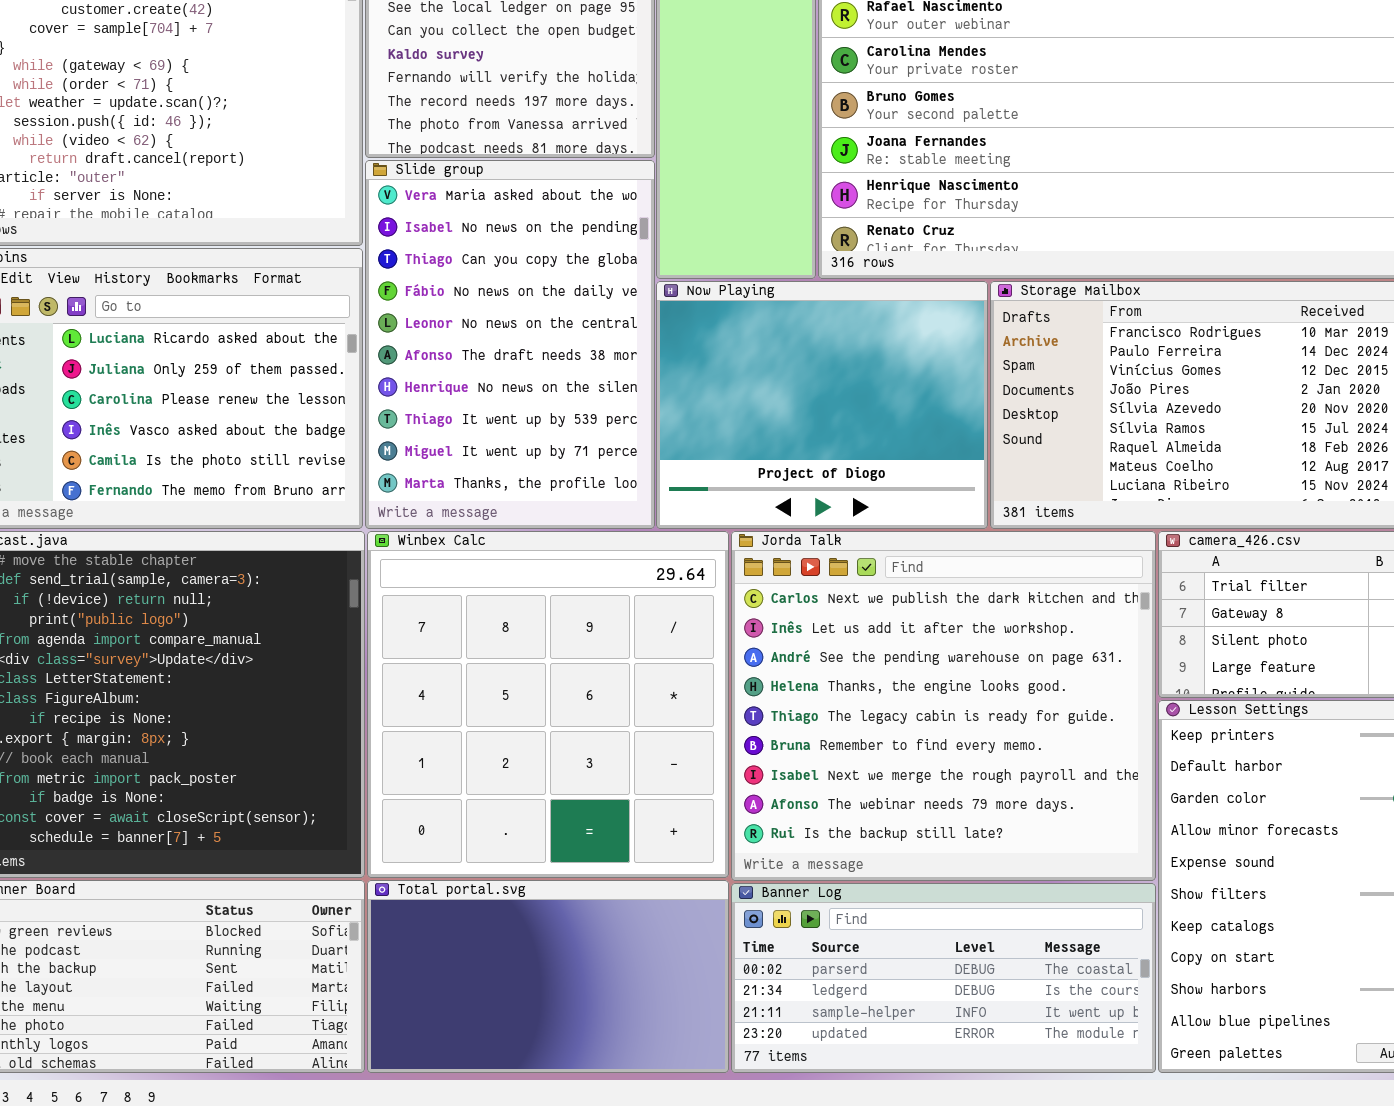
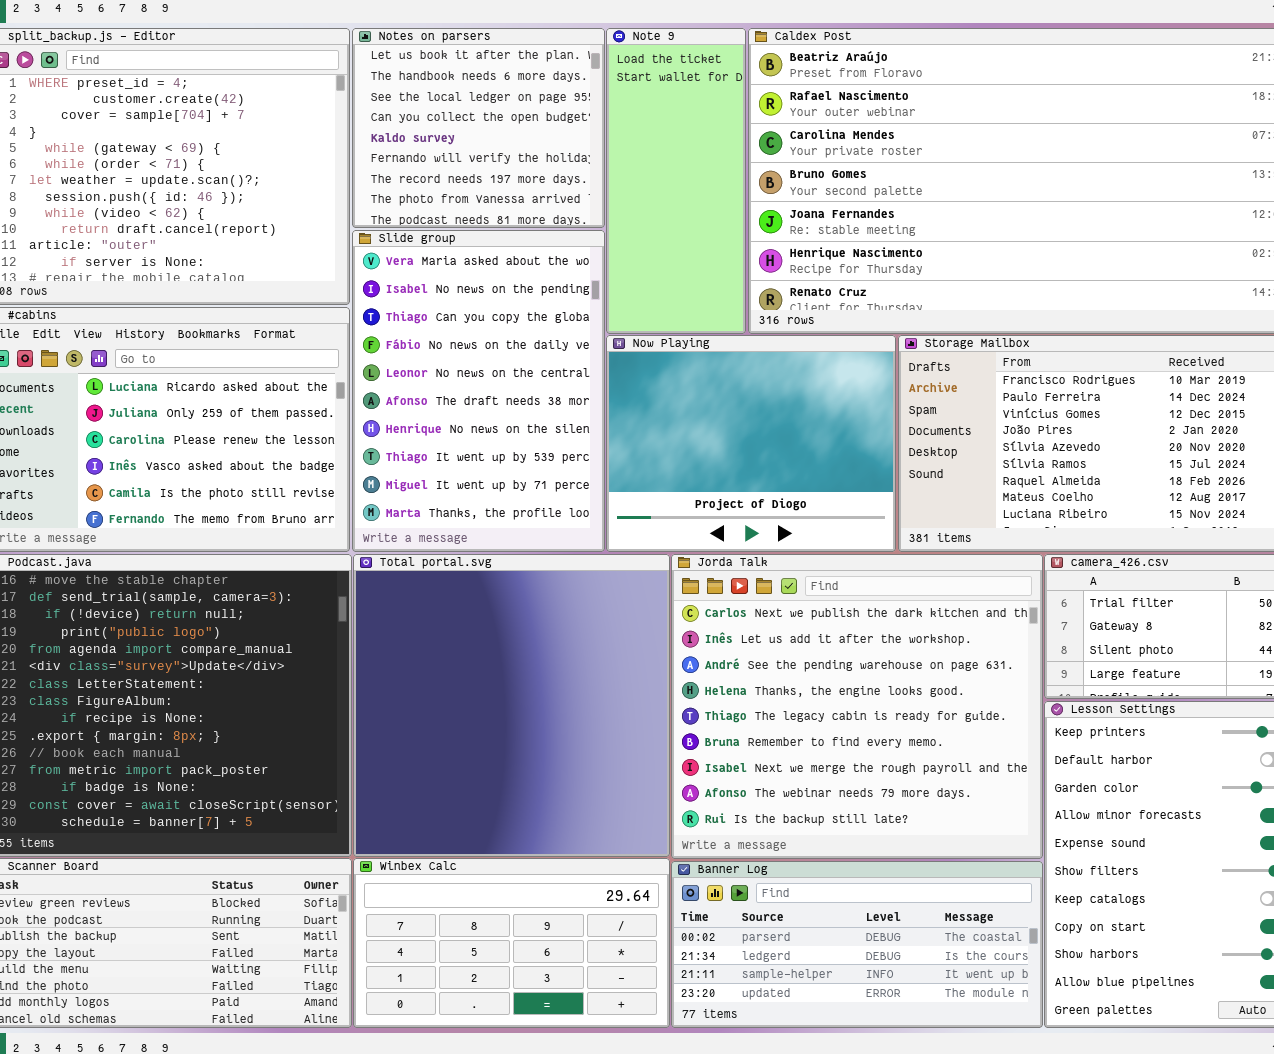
Winbex Calc: [367,531,729,878] -> [353,858,670,1028], moved, resized
Total portal.svg: [367,880,729,1073] -> [353,554,670,857], moved, resized

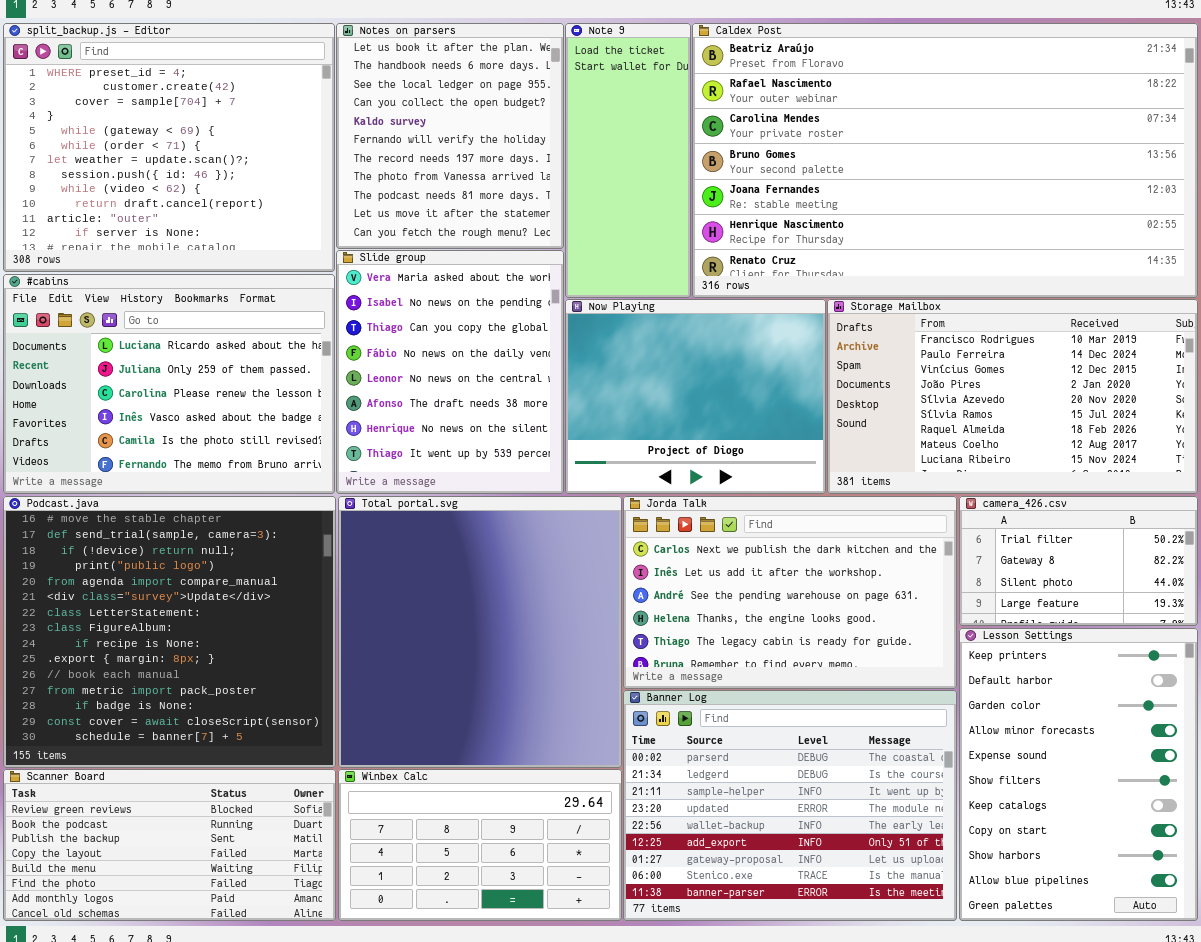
Notes on parsers: [352,28,605,228] -> [336,23,564,249], resized
Slide group: [352,230,605,552] -> [336,250,564,494], resized
Jorda Talk: [671,554,1043,859] -> [623,496,957,689], resized
Banner Log: [671,861,1043,1028] -> [623,690,957,921], resized

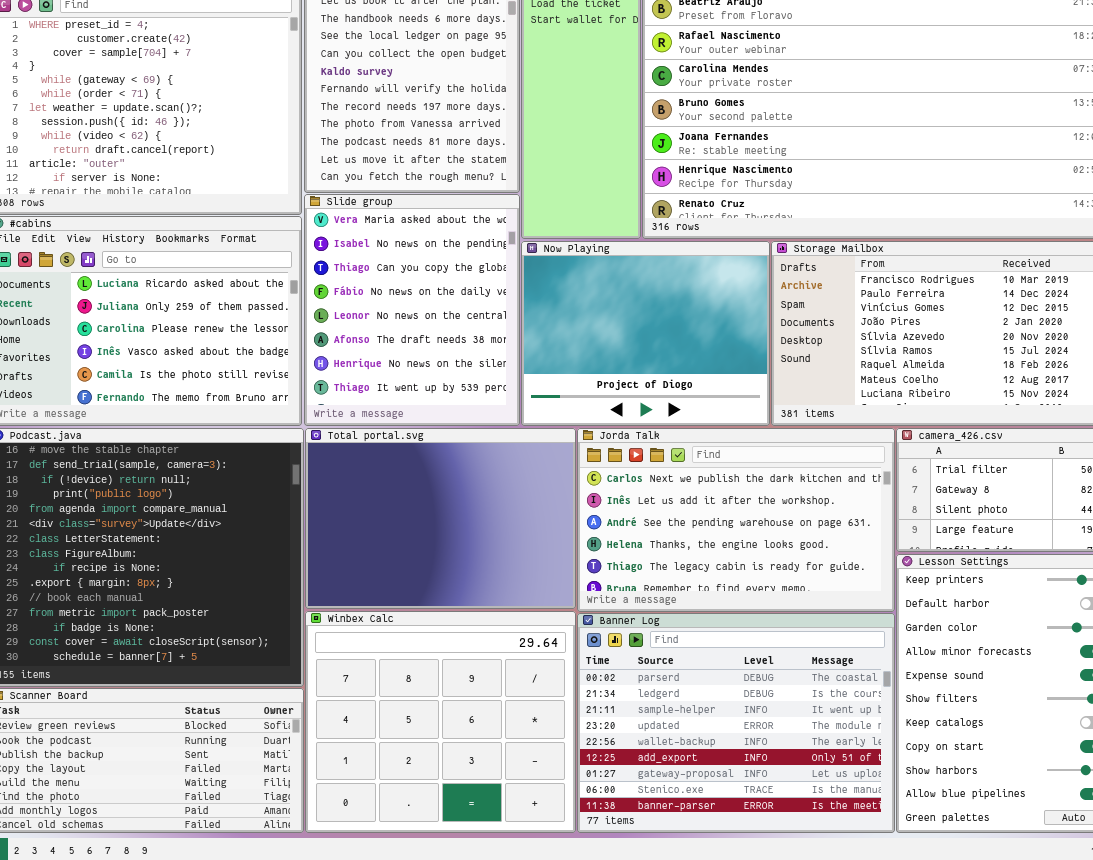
Total portal.svg: [338,496,622,768] -> [305,428,576,609], resized
Winbex Calc: [338,769,622,921] -> [305,611,576,833], resized

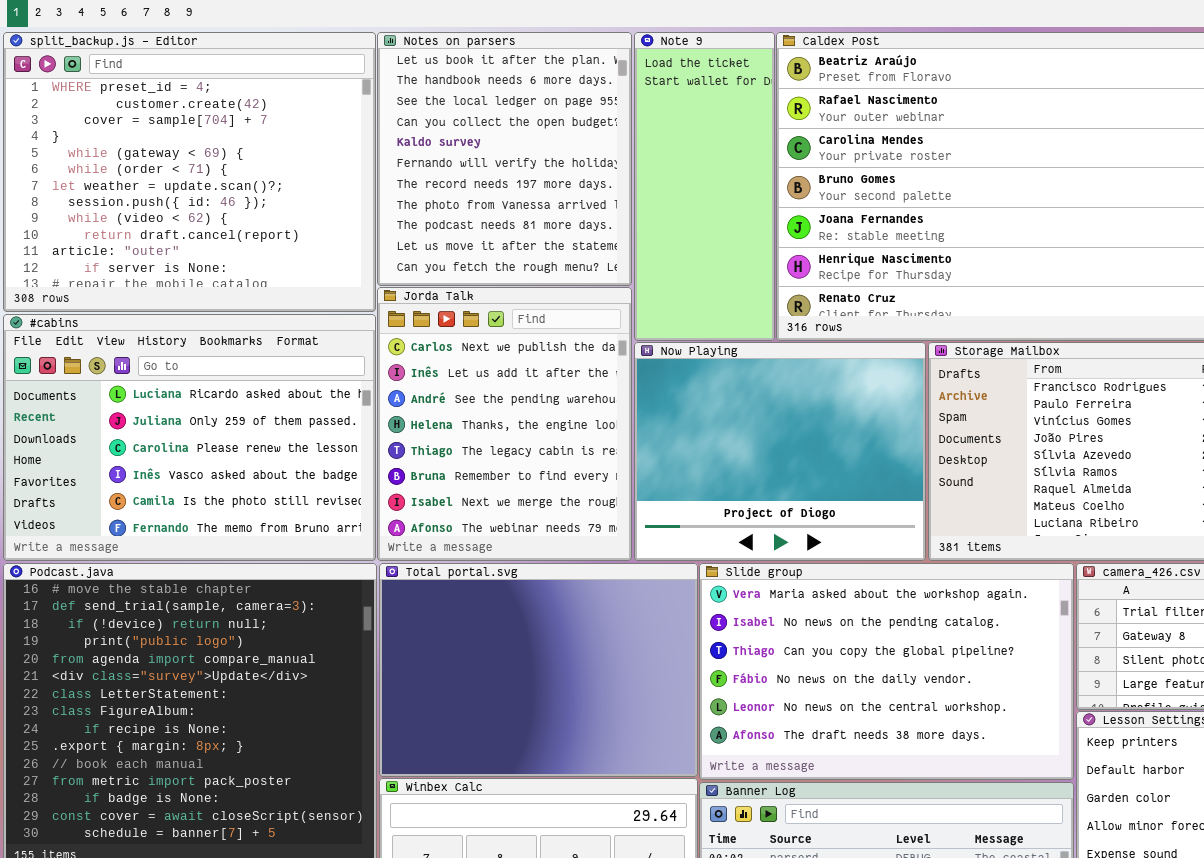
Slide group: [304,194,520,426] -> [699,563,1074,780], moved, resized
Jorda Talk: [577,428,895,612] -> [377,287,632,561], moved, resized

